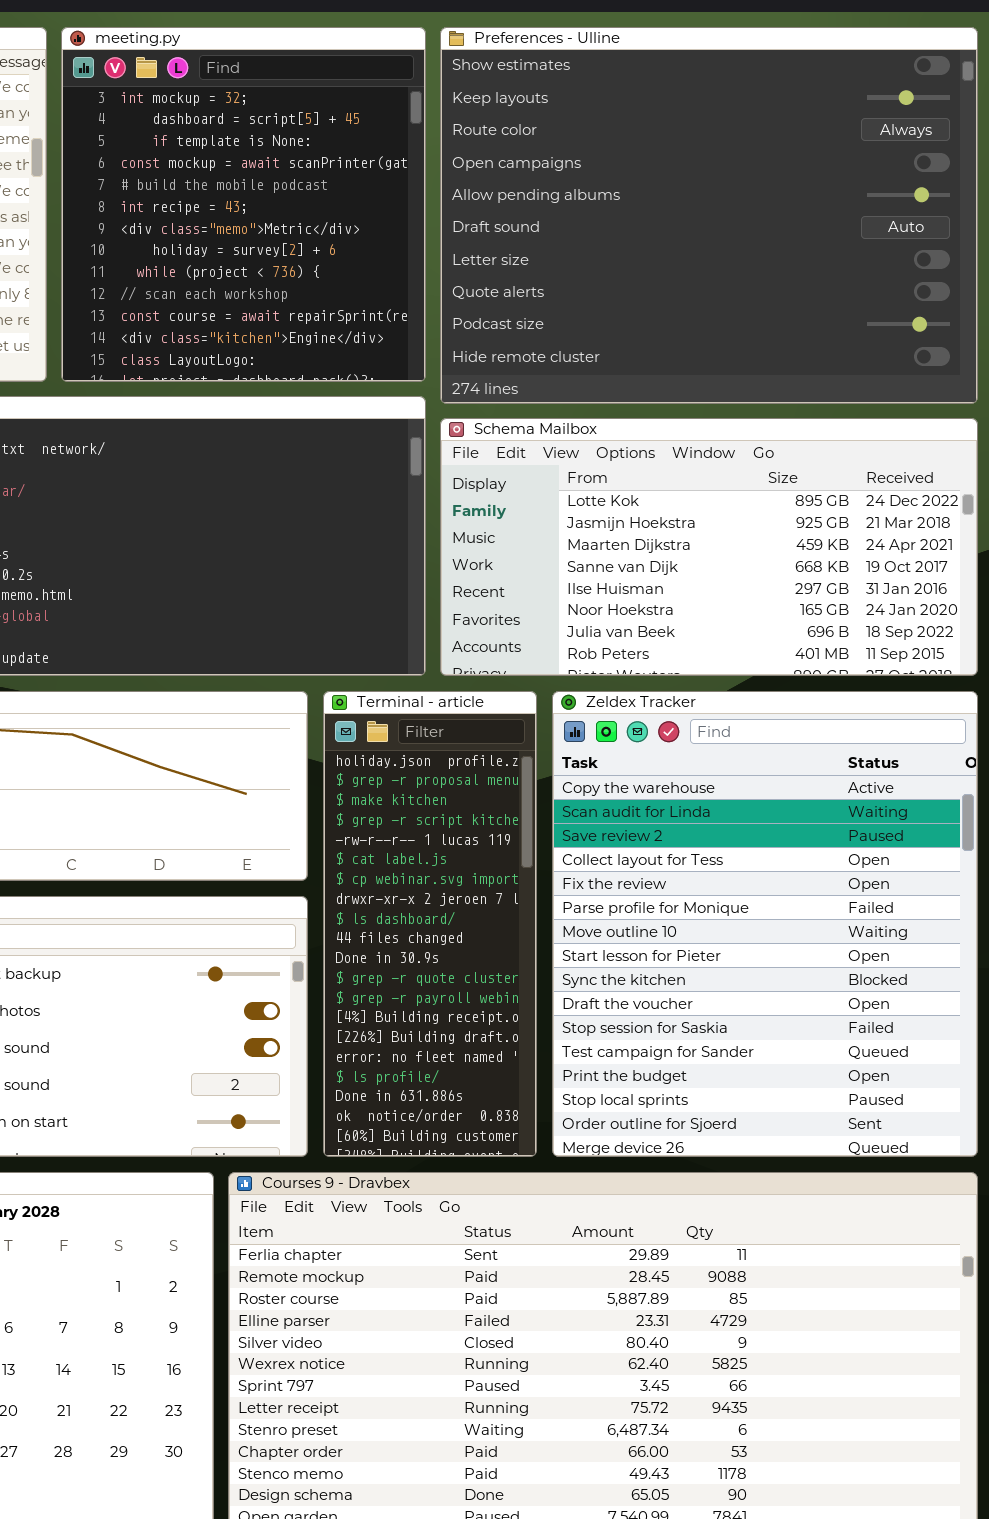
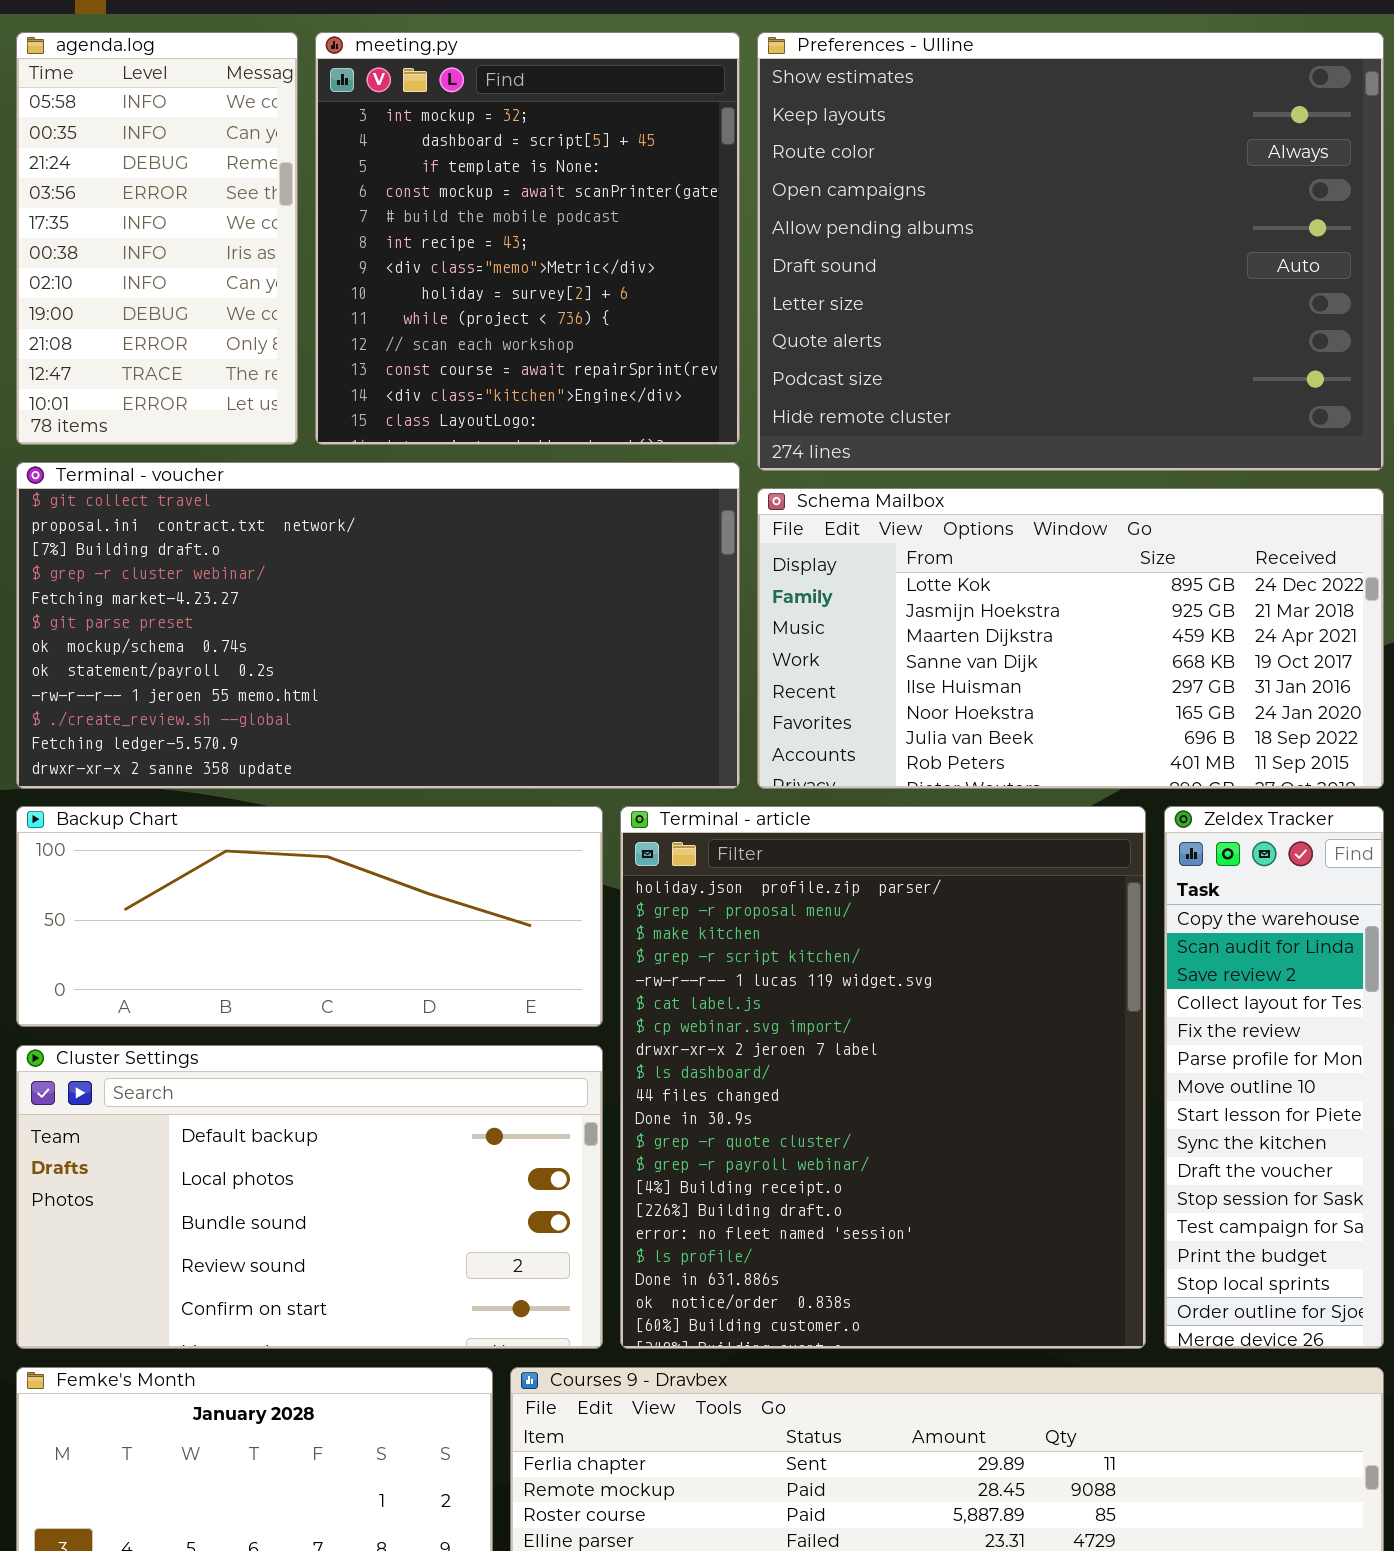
Terminal - article: [323,691,537,1157] -> [620,806,1146,1349], resized
Zeldex Tracker: [552,691,978,1157] -> [1164,806,1384,1349], resized

